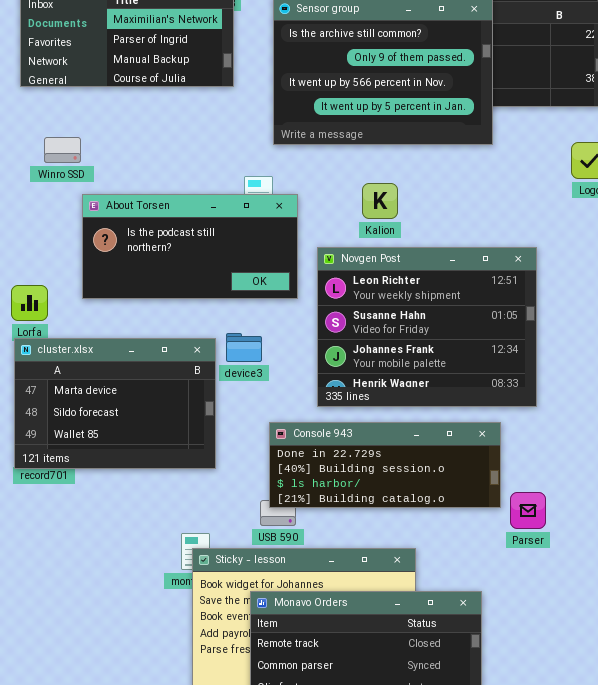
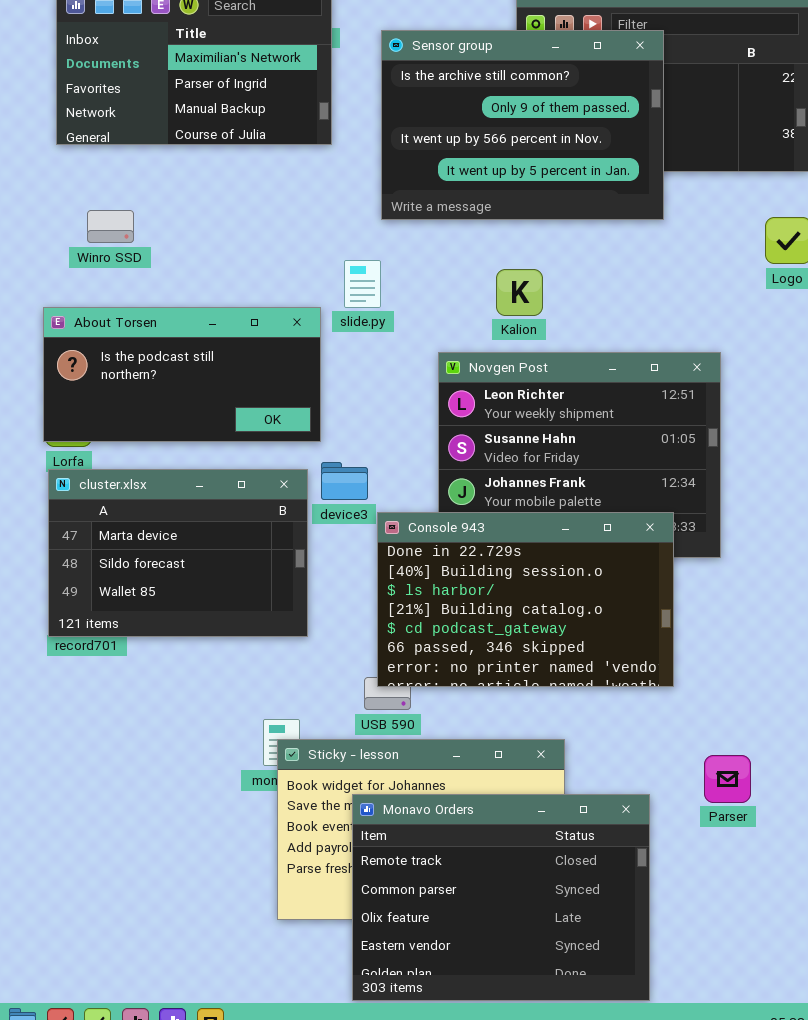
About Torsen: [82,194,298,299] -> [43,307,321,442], moved
Console 943: [269,422,501,508] -> [377,512,674,687], resized
Parser: [510,492,546,529] -> [704,755,751,803], moved

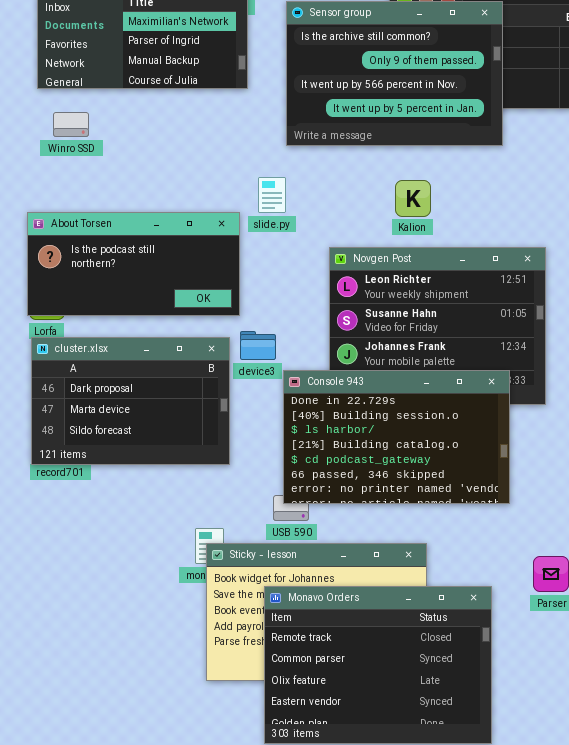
Winro SSD: [87,210,134,243] -> [53,112,89,137], moved
Kalion: [496,269,543,316] -> [395,180,431,217], moved
cluster.xlsx: [48,469,308,637] -> [31,337,230,465], scrolled up 1 row

